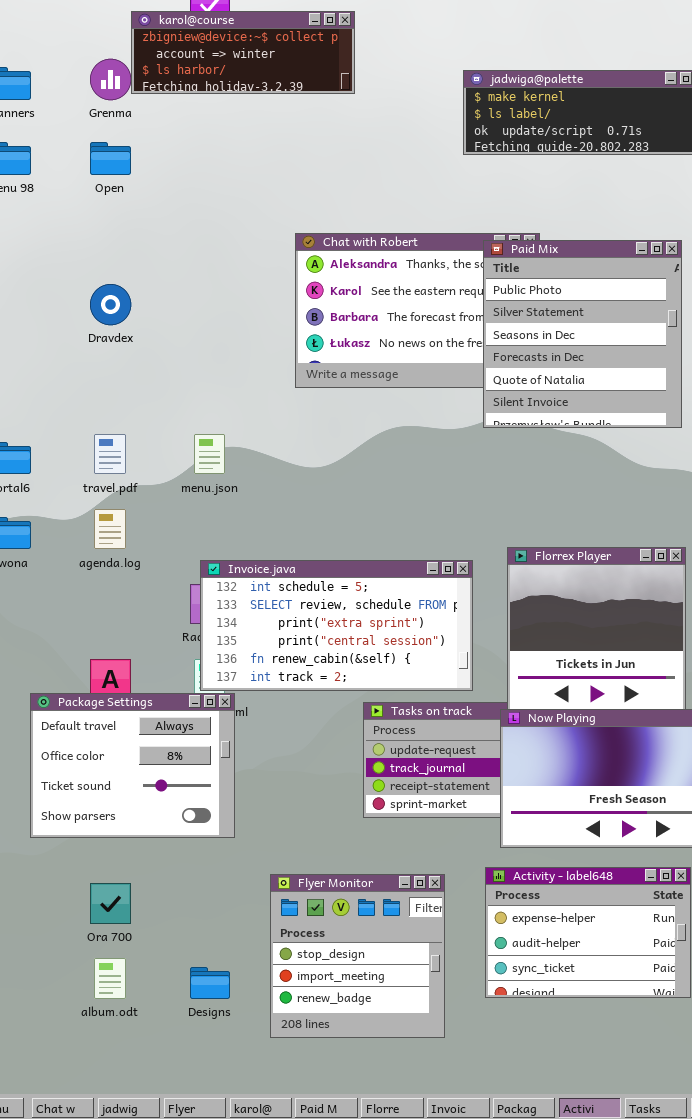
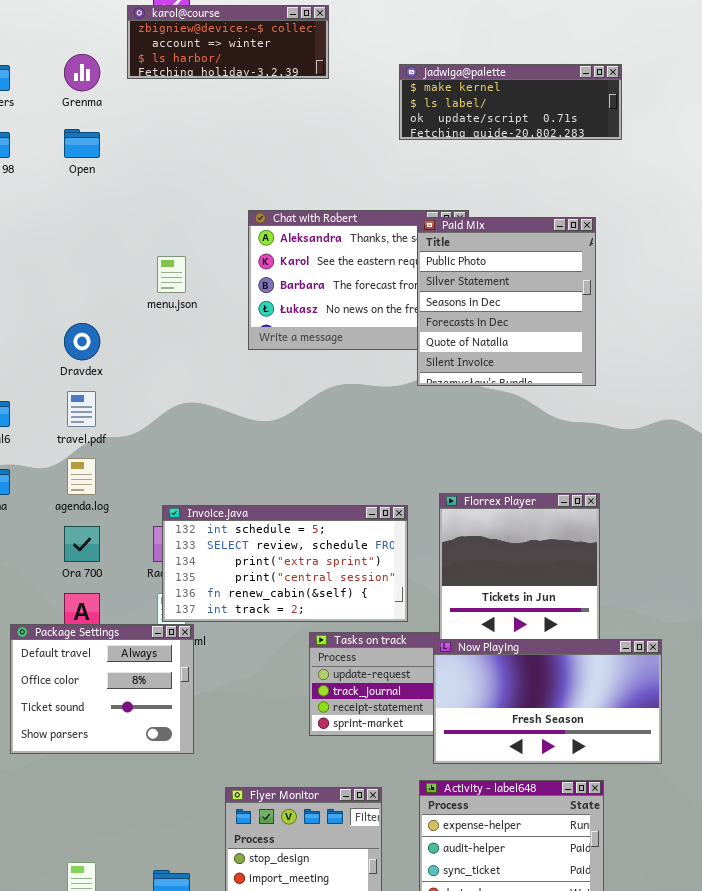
karol@course: [131,11,355,94] -> [127,5,329,79], moved
Dravdex: [90,284,131,325] -> [64,323,100,360], moved
menu.json: [194,434,225,474] -> [157,256,186,293], moved
Ora 700: [90,883,131,924] -> [64,526,100,562], moved

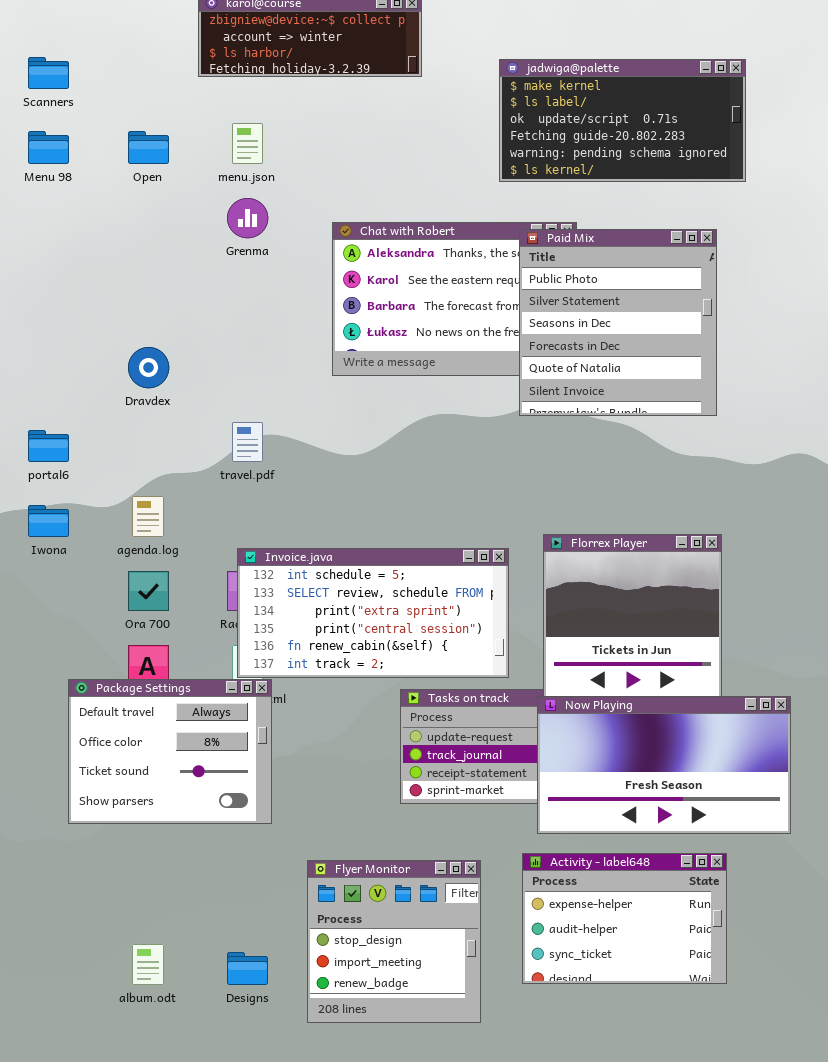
Grenma: [64,54,100,91] -> [227,198,268,238], moved
jadwiga@palette: [399,64,622,140] -> [499,59,746,182], resized
menu.json: [157,256,186,293] -> [232,123,263,164], moved
travel.pdf: [67,391,96,427] -> [232,422,263,462], moved

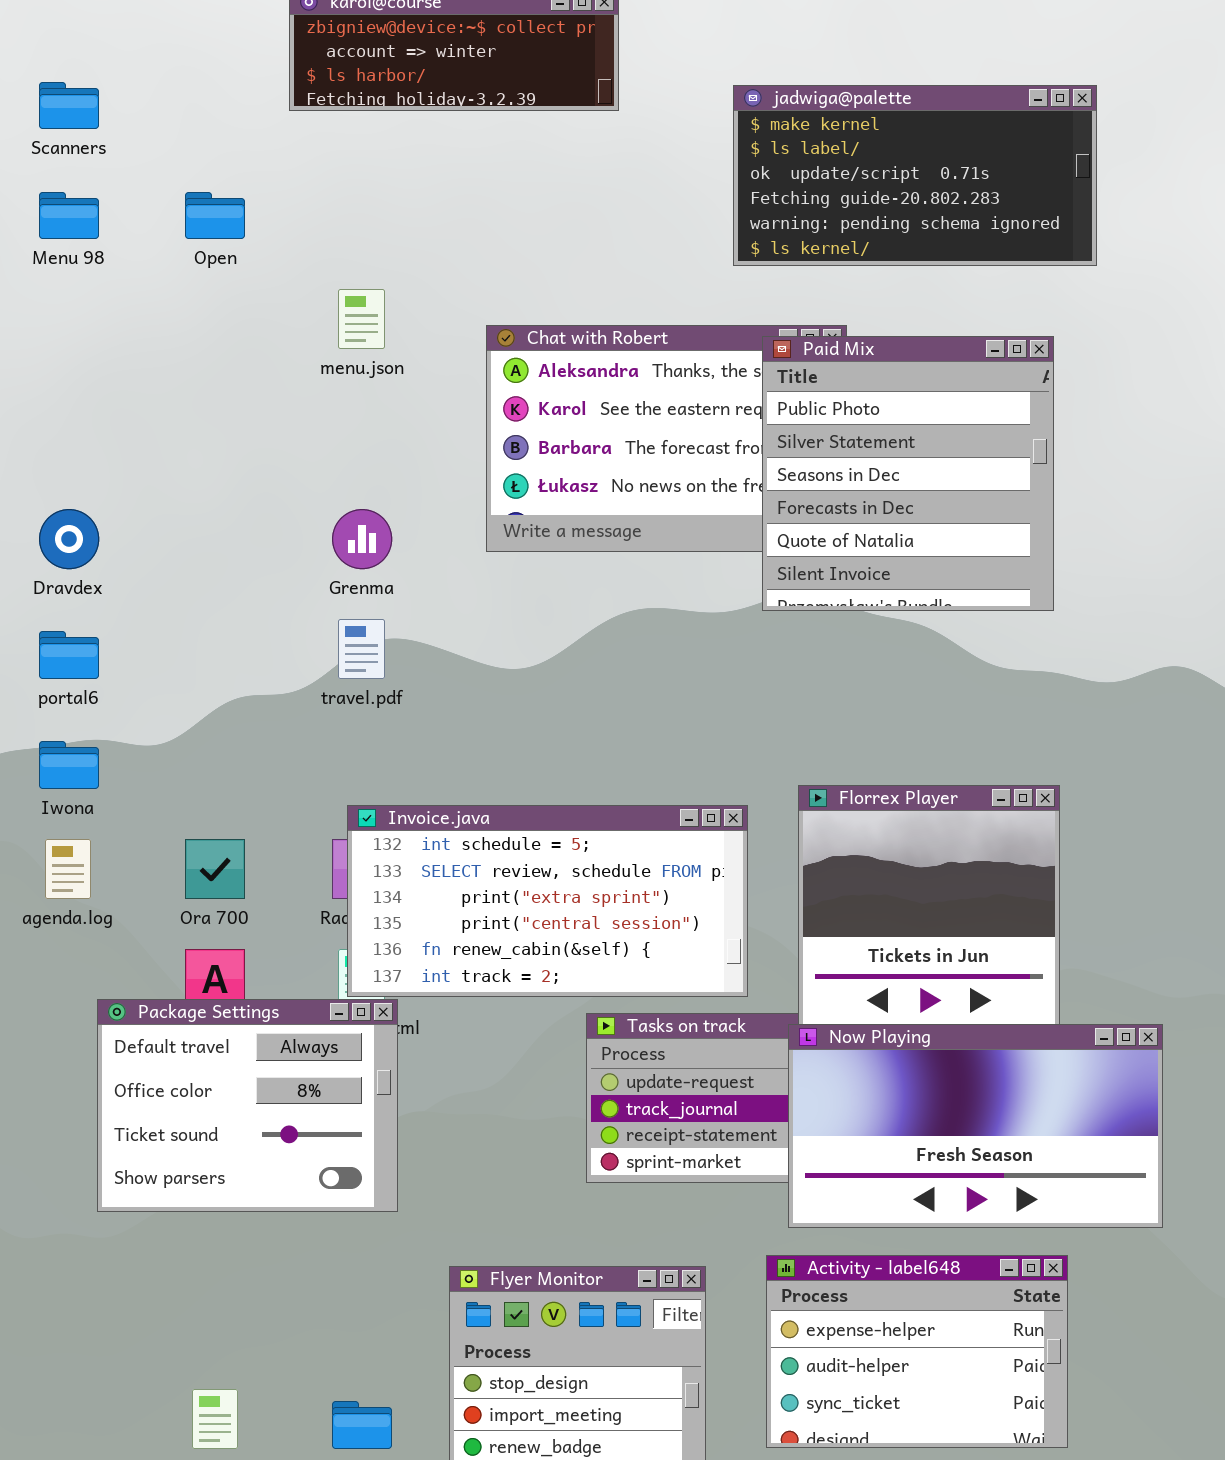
menu.json: [232,123,263,164] -> [338,289,385,349], moved
Grenma: [227,198,268,238] -> [332,509,392,569], moved
Dravdex: [128,347,169,388] -> [39,509,99,569], moved
agenda.log: [132,496,164,537] -> [45,839,91,899], moved

